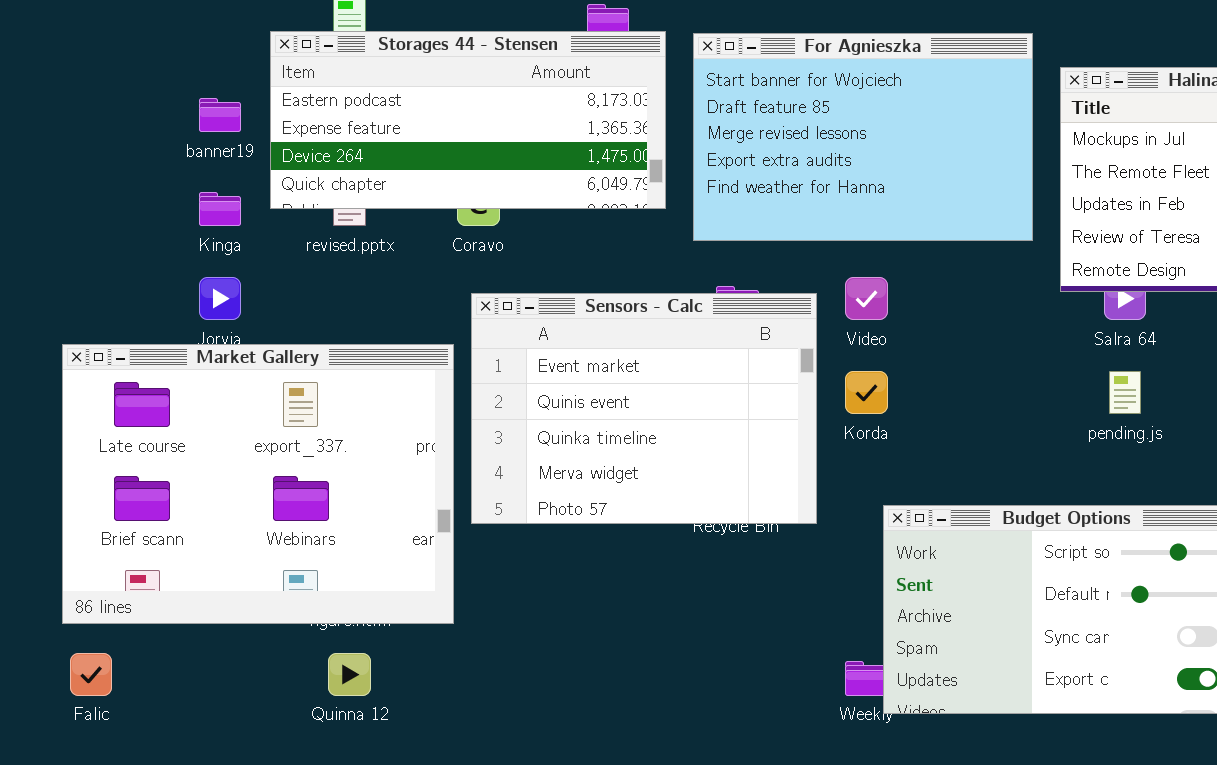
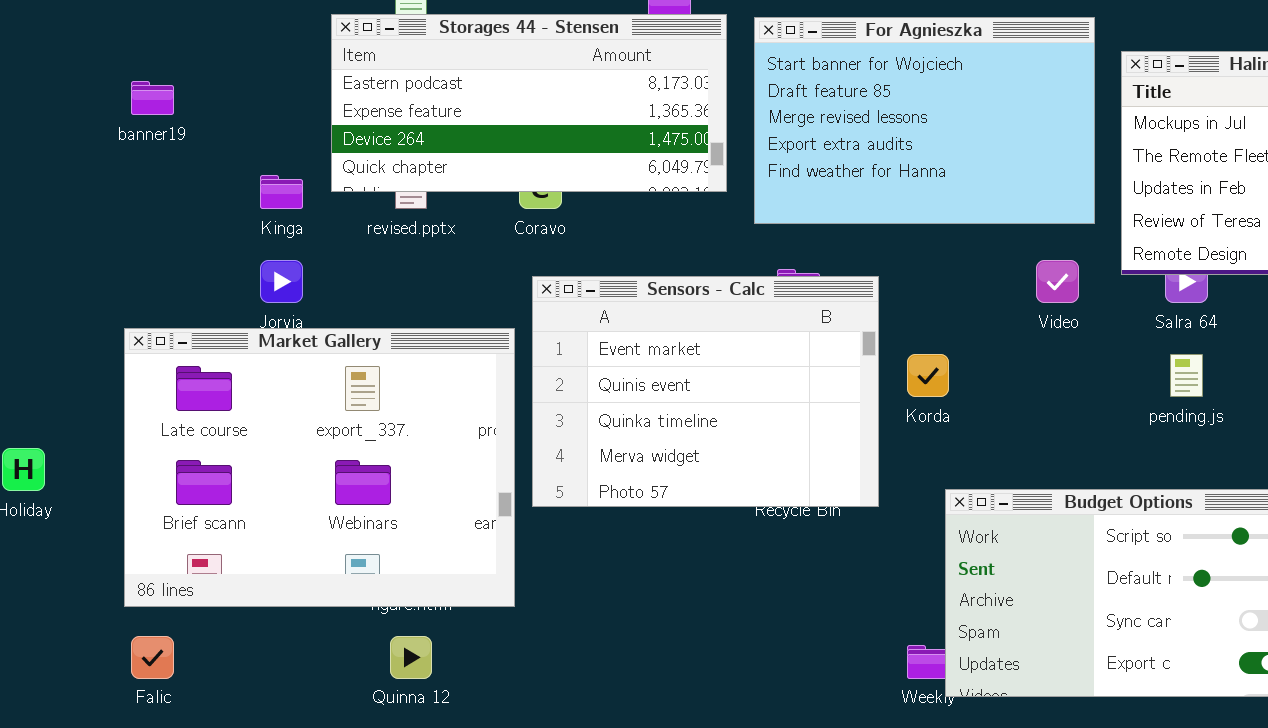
banner19: [199,98,241,132] -> [131,81,174,115], moved
Video: [845,277,888,320] -> [1036,260,1079,303], moved

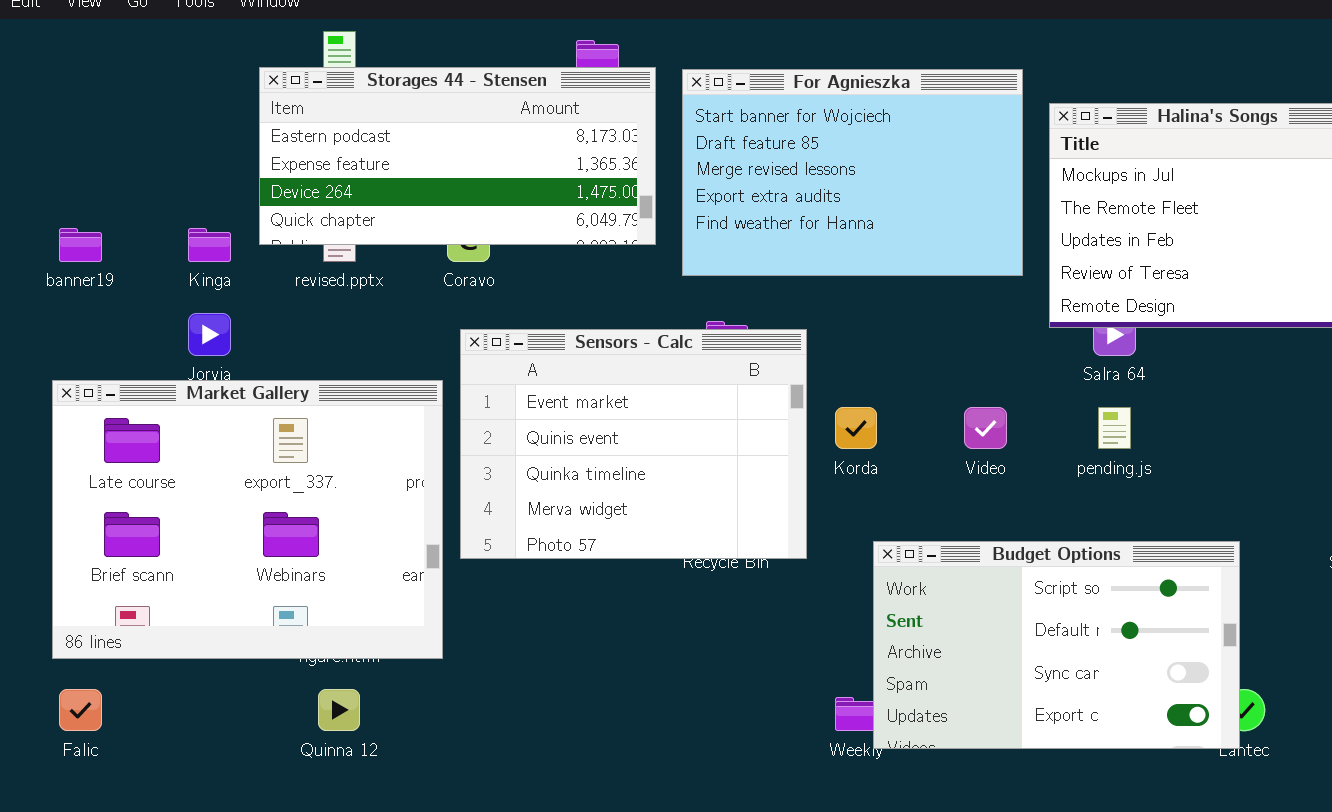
banner19: [131,81,174,115] -> [59,228,102,262], moved
Video: [1036,260,1079,303] -> [964,407,1007,449], moved

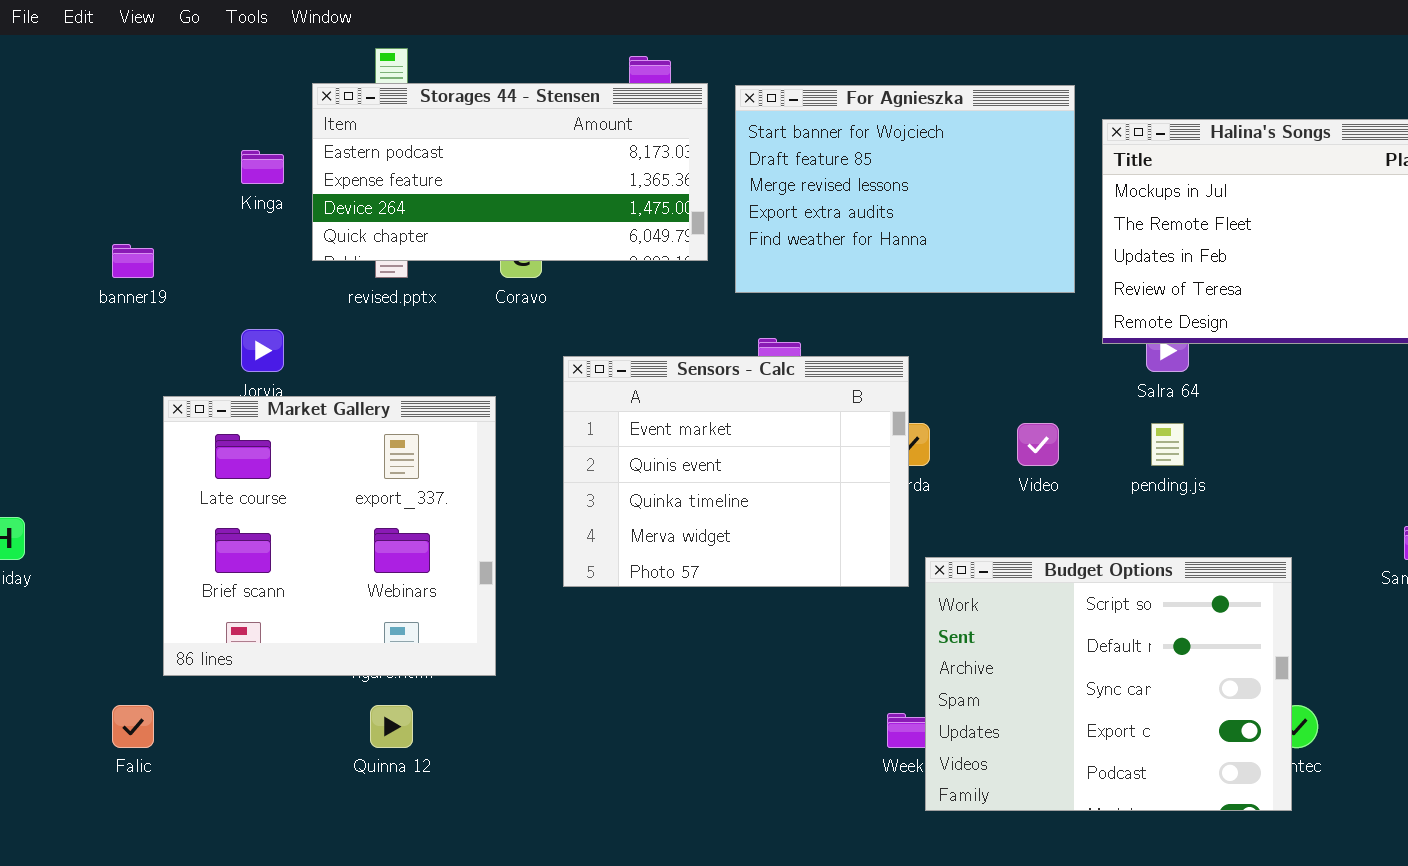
Kinga: [188,228,231,262] -> [241,150,284,184], moved
Sensors - Calc: [460,329,807,559] -> [563,356,909,587], moved
Market Gallery: [52,380,443,659] -> [163,396,496,676], resized
Budget Options: [873,541,1240,749] -> [925,557,1292,811], resized

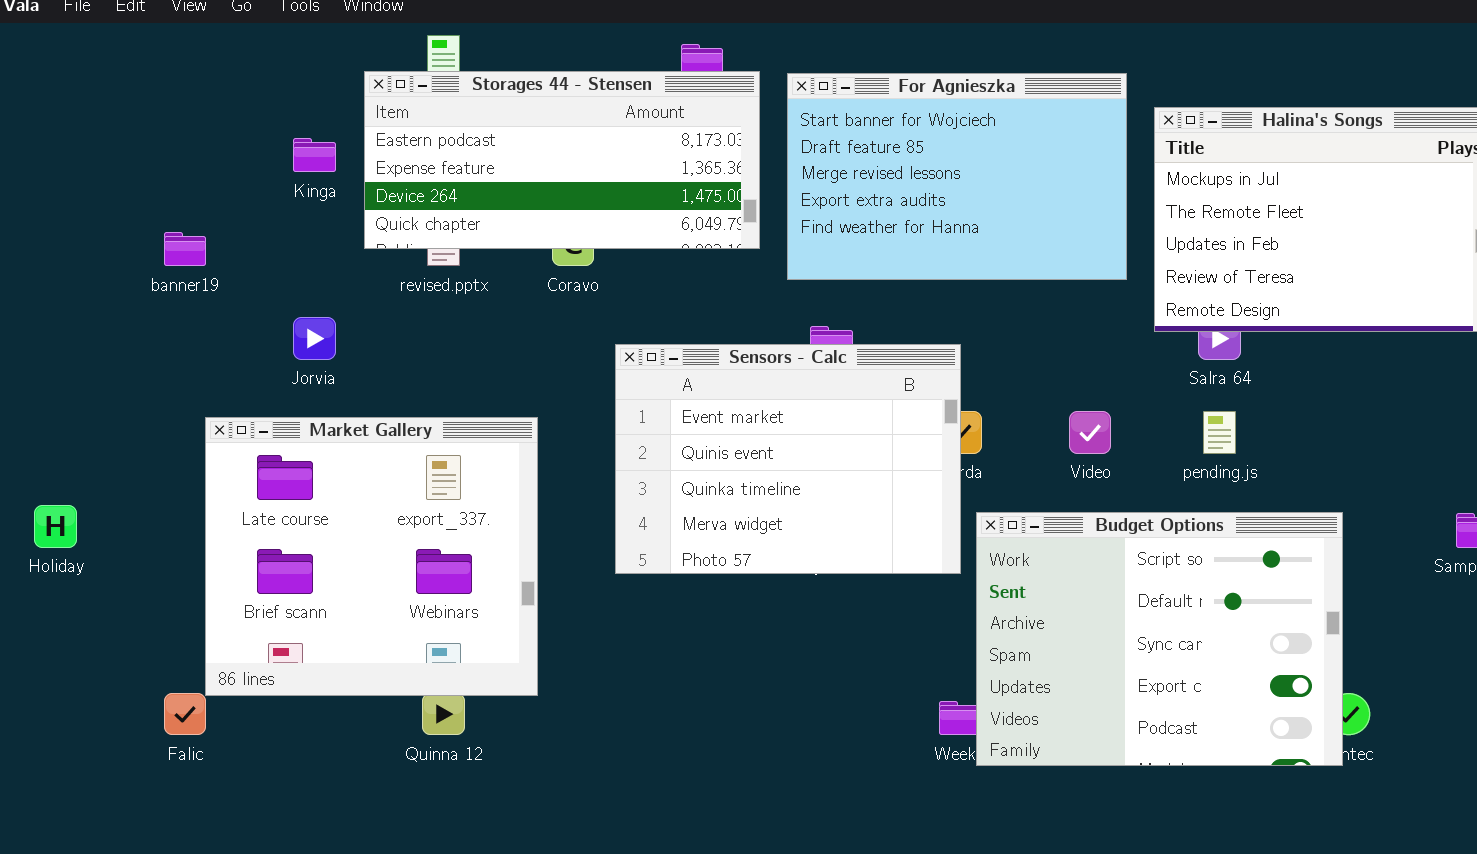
Market Gallery: [163,396,496,676] -> [205,417,538,696], moved
Budget Options: [925,557,1292,811] -> [976,512,1343,766], moved

